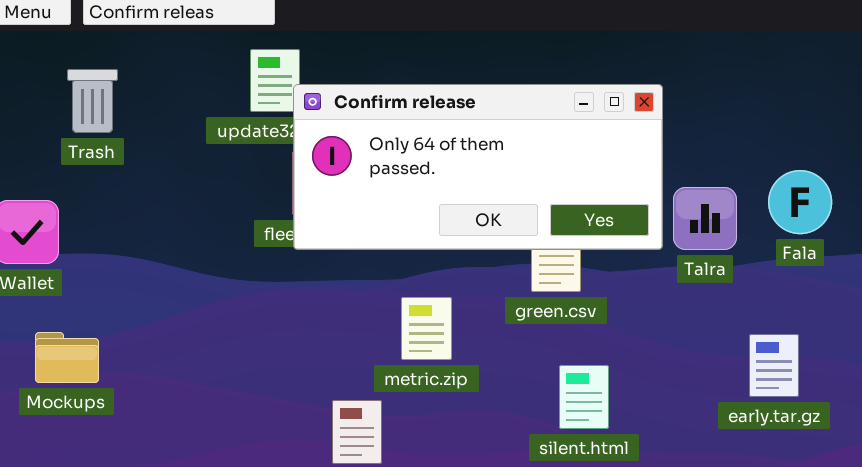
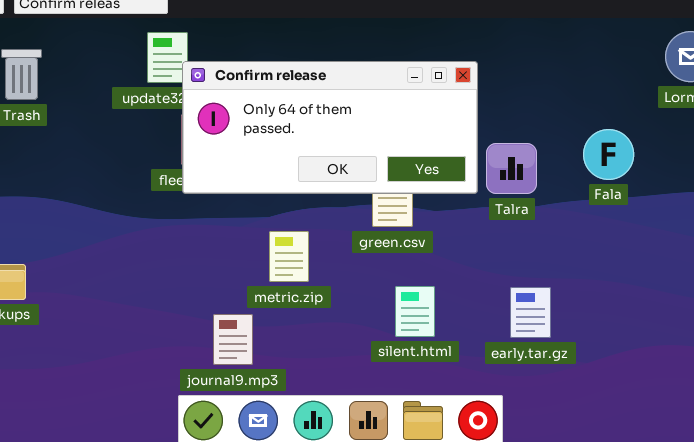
Fala: [768,170,832,234] -> [583,129,634,180], moved
early.tar.gz: [749,334,799,397] -> [510,287,551,338], moved

